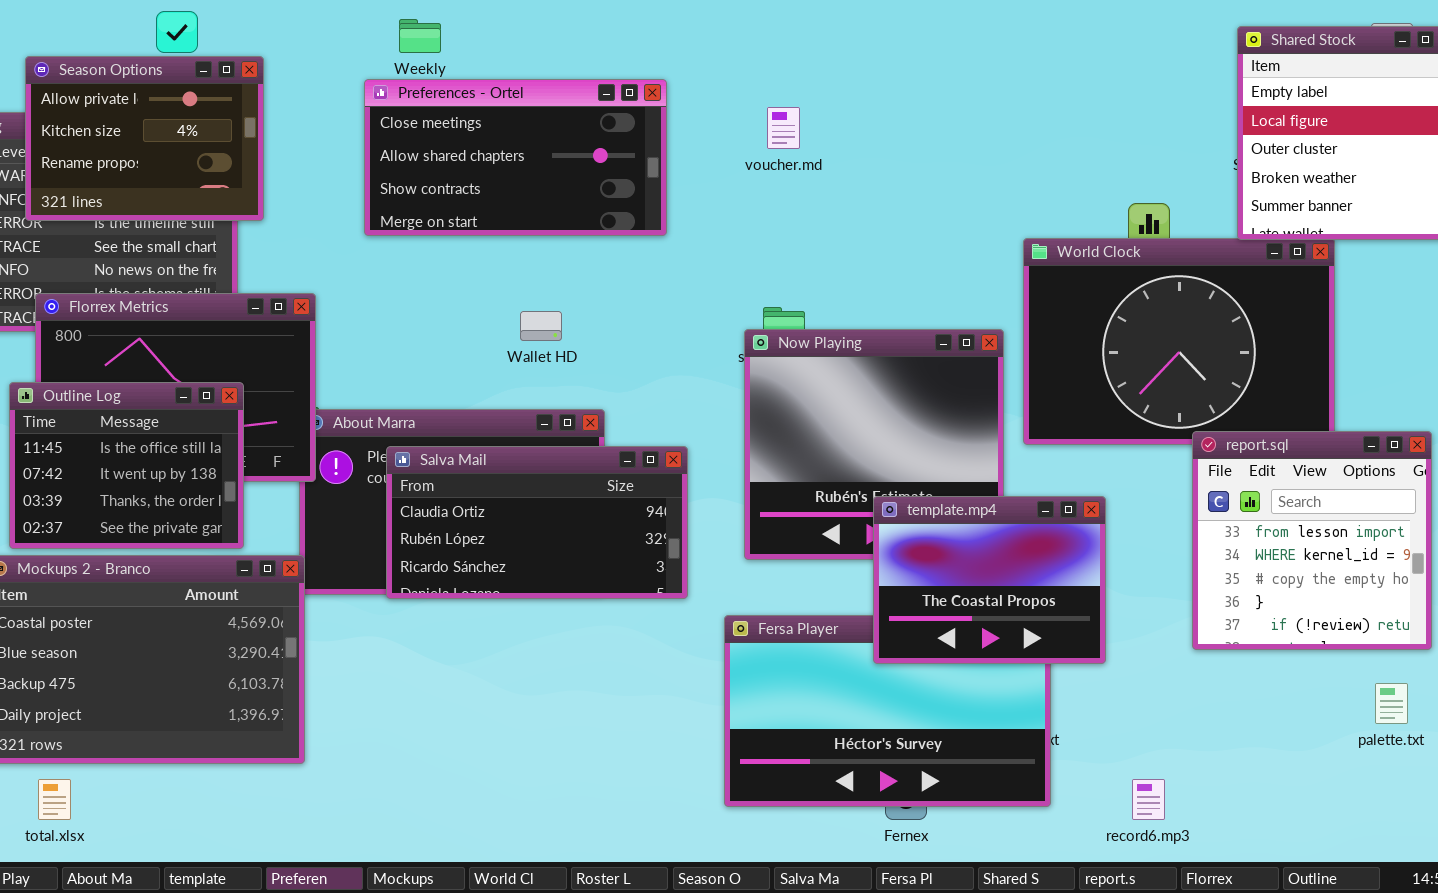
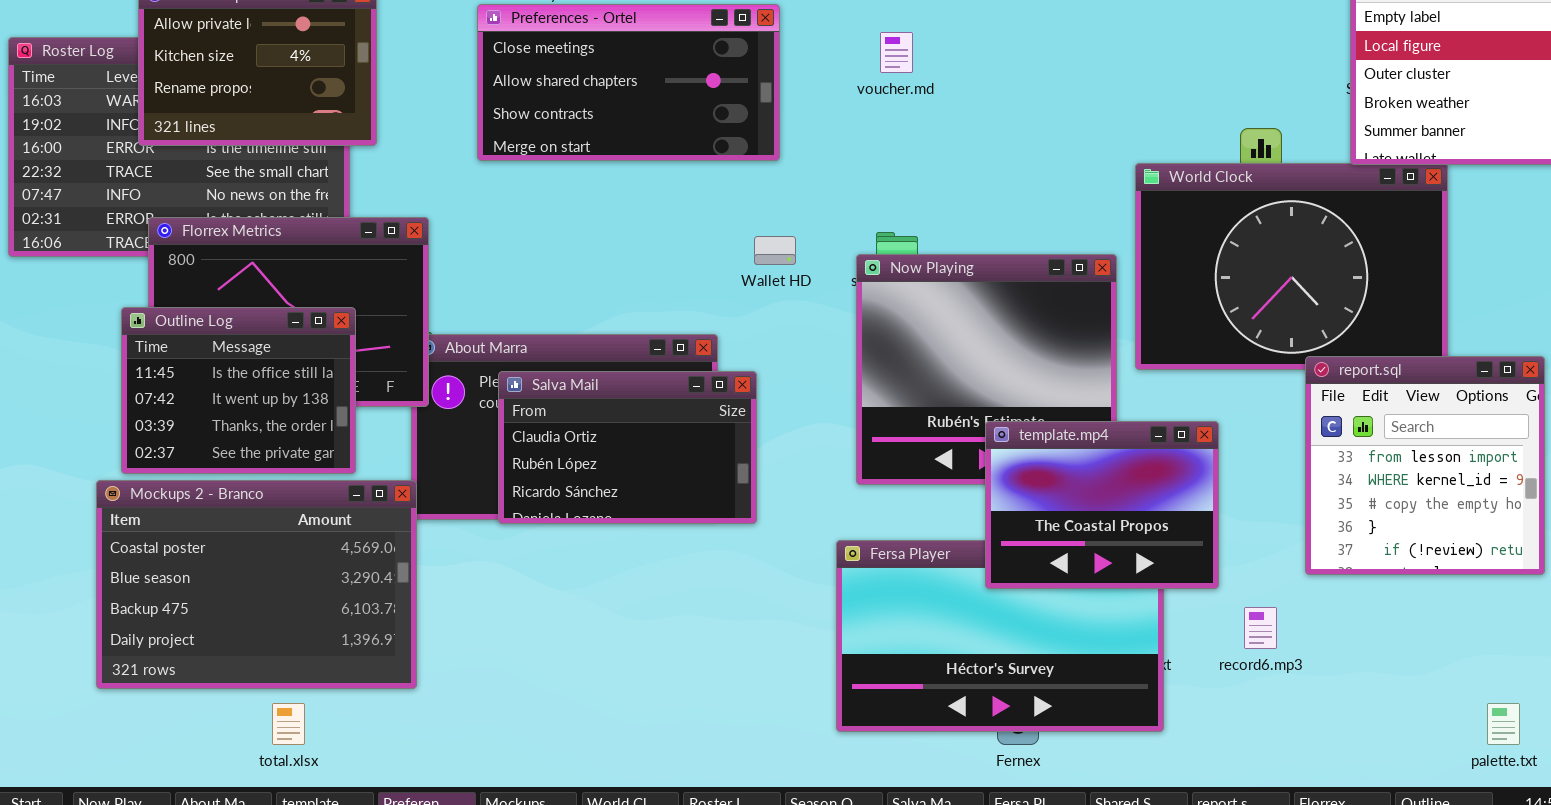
Wallet HD: [520,311,562,341] -> [754,236,796,265], moved
Salva Mail: [386,446,688,599] -> [498,371,757,524], resized
palette.txt: [1375,683,1408,724] -> [1487,703,1520,745], moved
total.xlsx: [38,779,71,820] -> [272,703,305,745], moved
record6.mp3: [1132,779,1165,820] -> [1244,607,1277,649], moved

